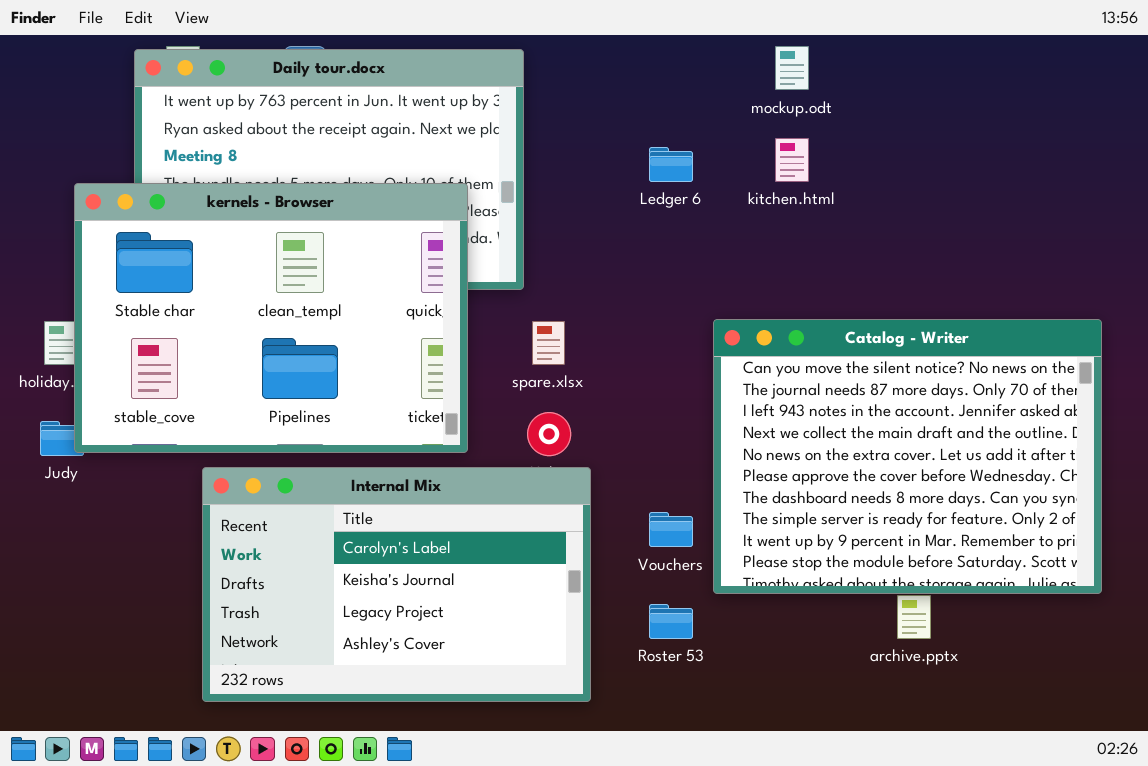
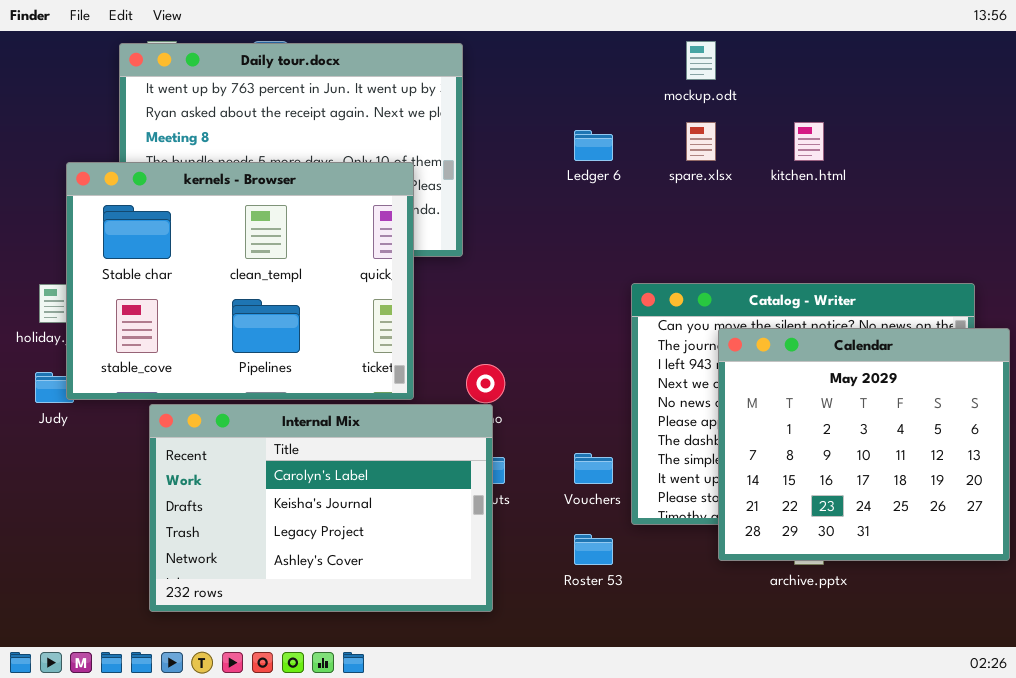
kitchen.html: [775,138,809,182] -> [794,122,824,161], moved
spare.xlsx: [532,321,565,365] -> [686,122,716,161], moved
Calendar: none -> [718,328,1010,561], opened
Internal Mix: [202,467,591,702] -> [149,404,493,612], moved

